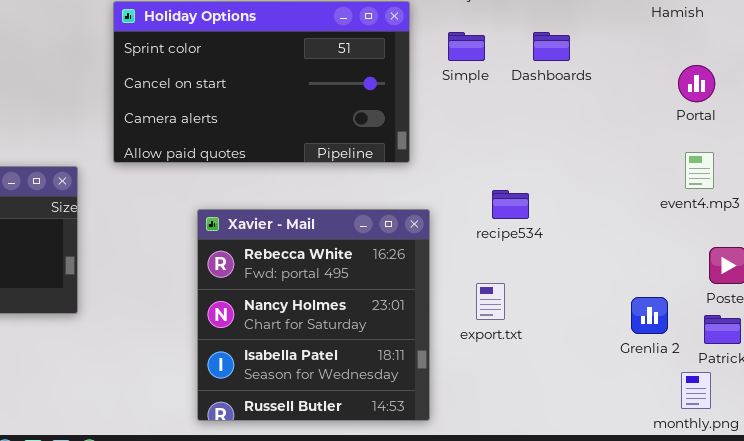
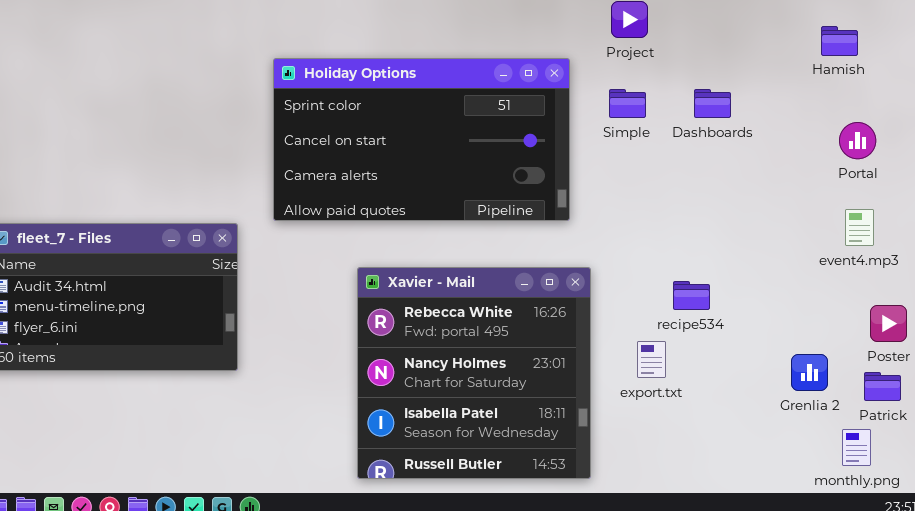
recipe534: [492,190,529,219] -> [673,281,710,310], moved

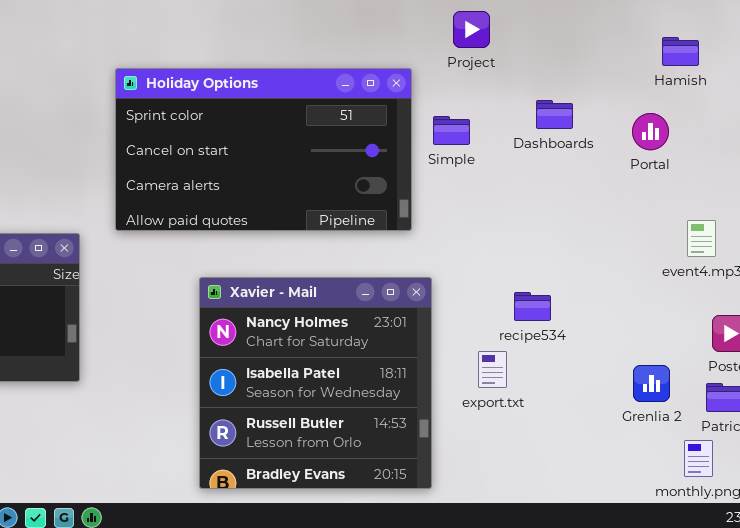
Simple: [609,89,646,118] -> [433,116,470,145], moved
Portal: [839,122,876,159] -> [632,113,669,150], moved
Xavier - Mail: [357,267,591,479] -> [199,277,432,489], scrolled down 1 row

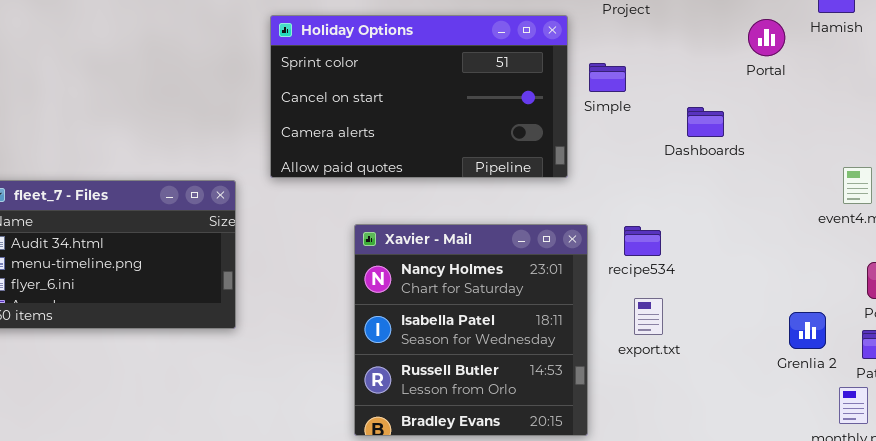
Dashboards: [536,100,573,129] -> [687,107,724,137], moved
Portal: [632,113,669,150] -> [748,19,785,56], moved
recipe534: [514,292,551,321] -> [624,226,661,256], moved

